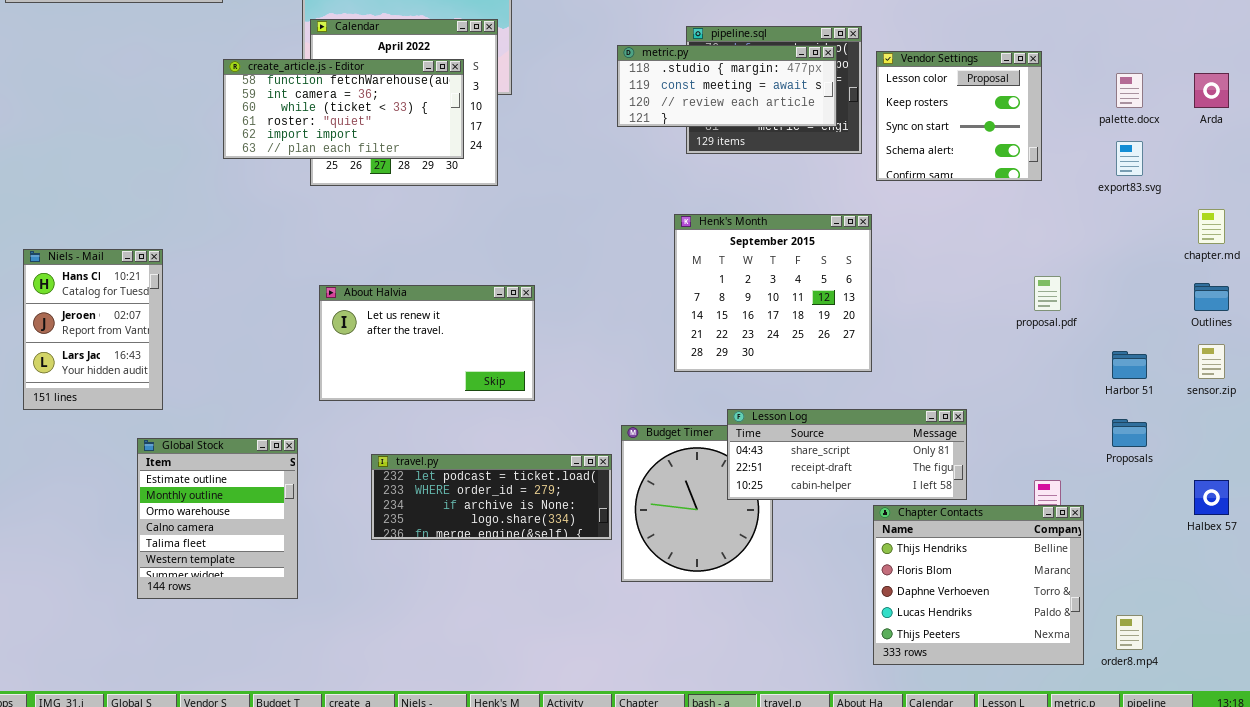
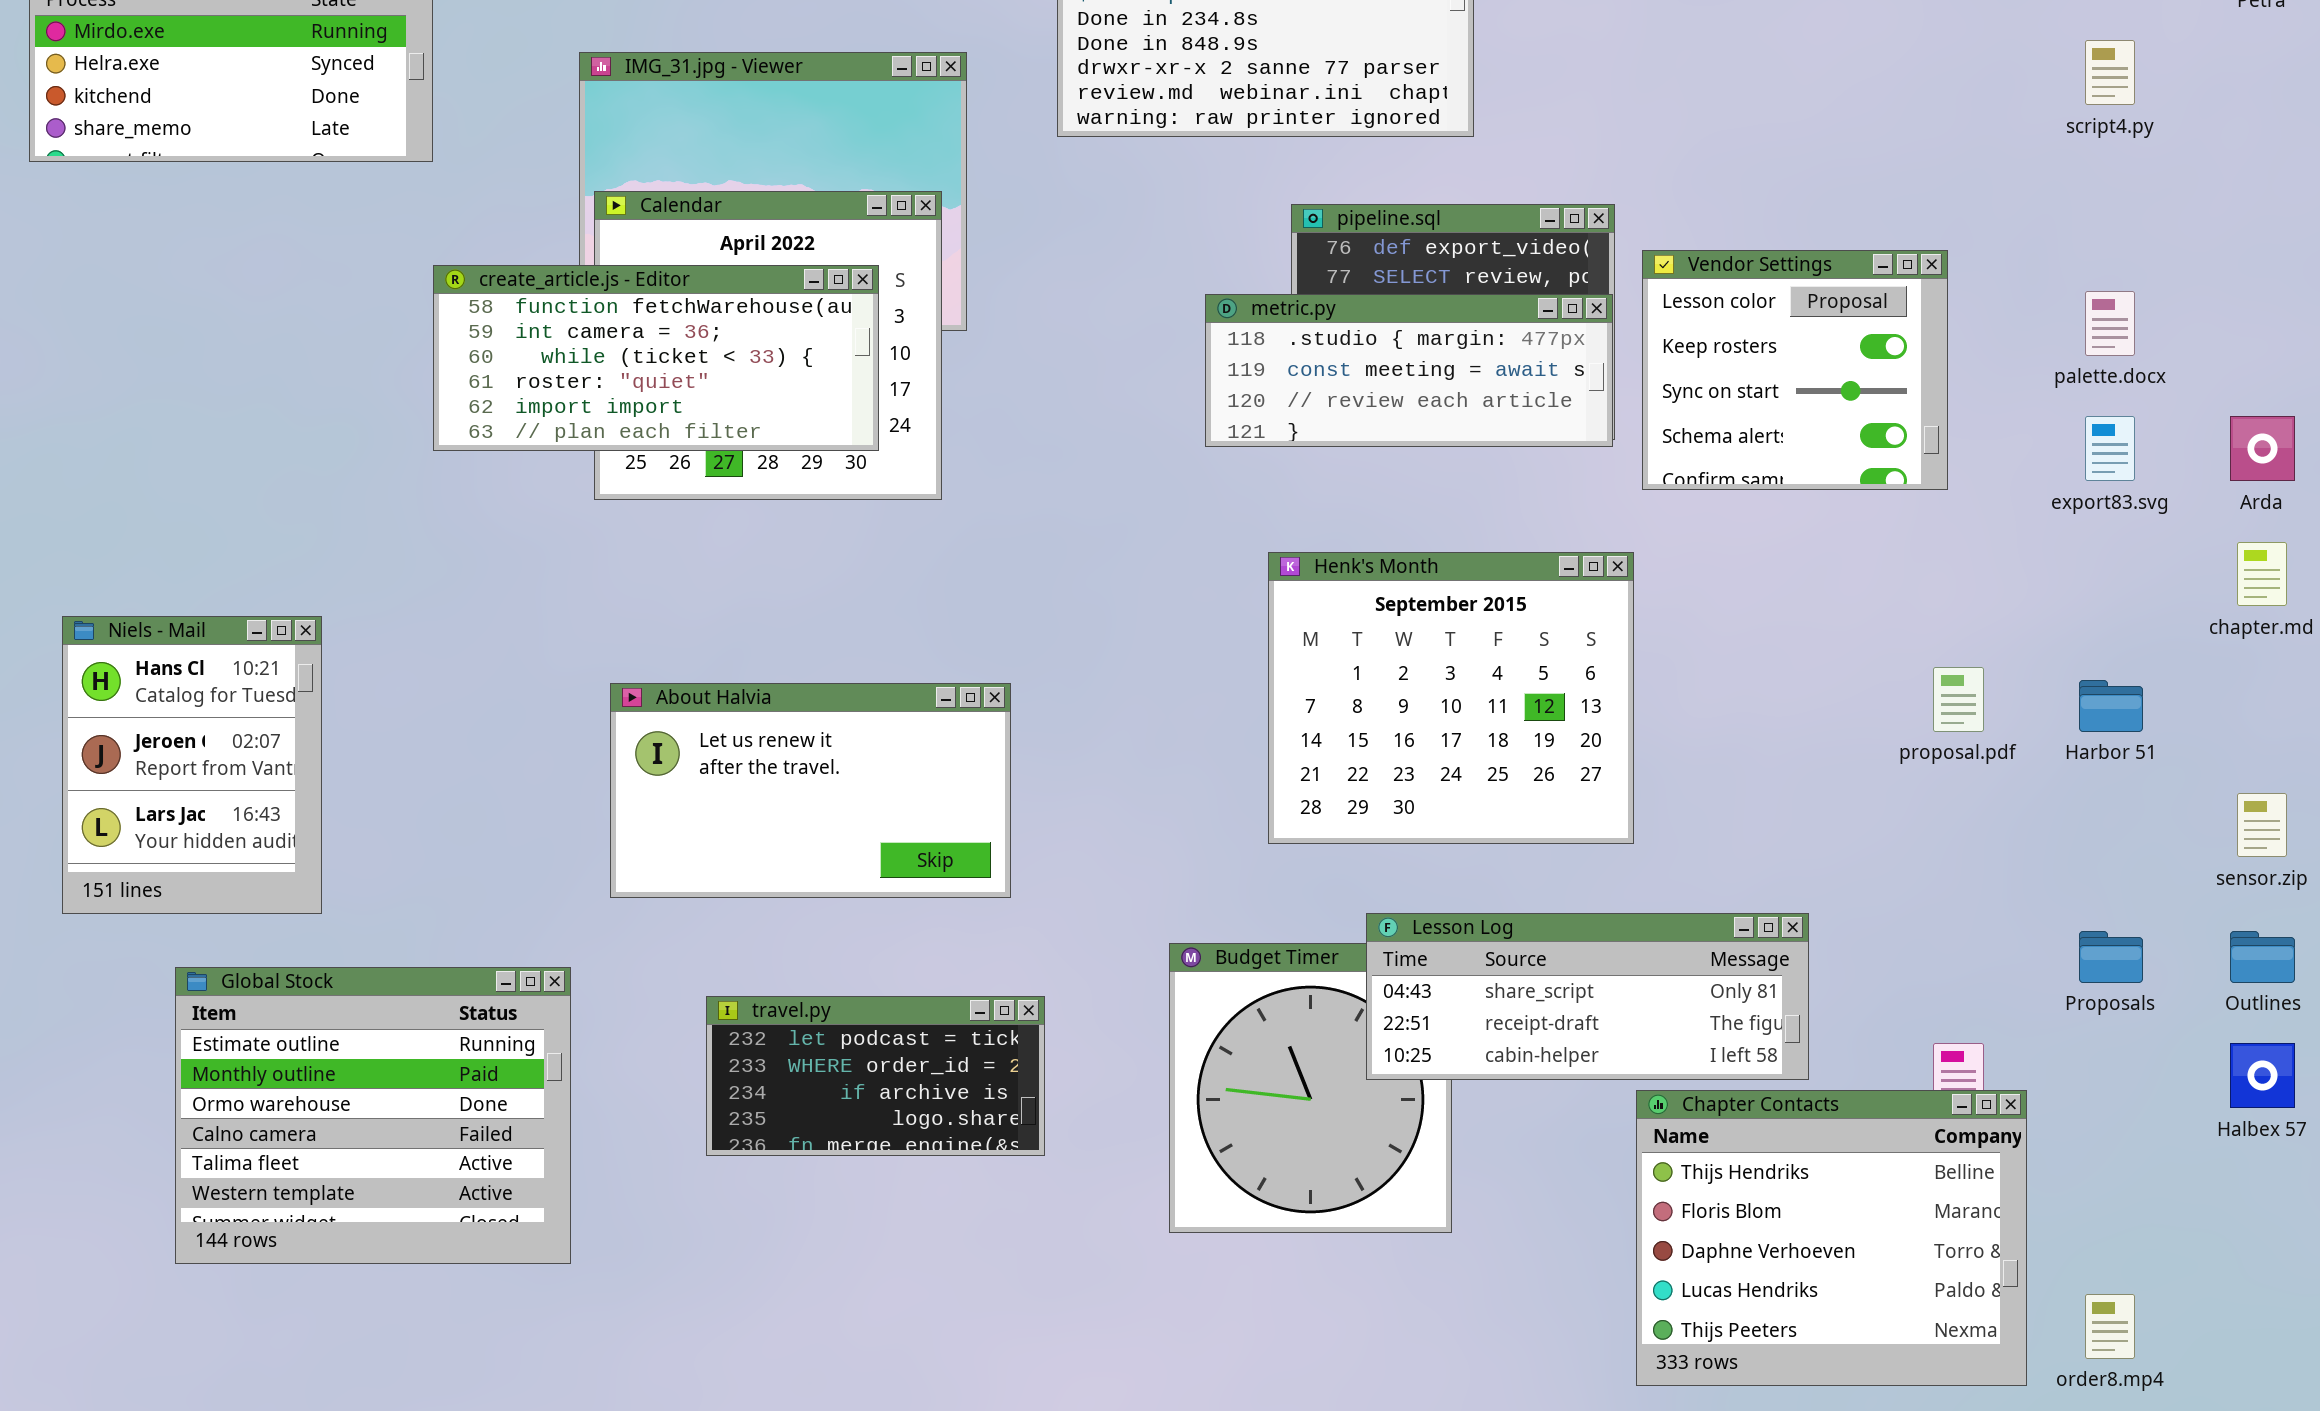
metric.py: [617,45,837,127] -> [1205,294,1613,447], moved
Arda: [1194,73,1229,108] -> [2230,416,2295,481], moved
Outlines: [1194,283,1229,311] -> [2230,931,2295,983], moved
Harbor 51: [1112,351,1147,379] -> [2079,680,2143,732], moved
Global Stock: [137,438,298,599] -> [175,967,571,1264], resized
travel.py: [371,454,612,540] -> [706,996,1045,1156], resized

